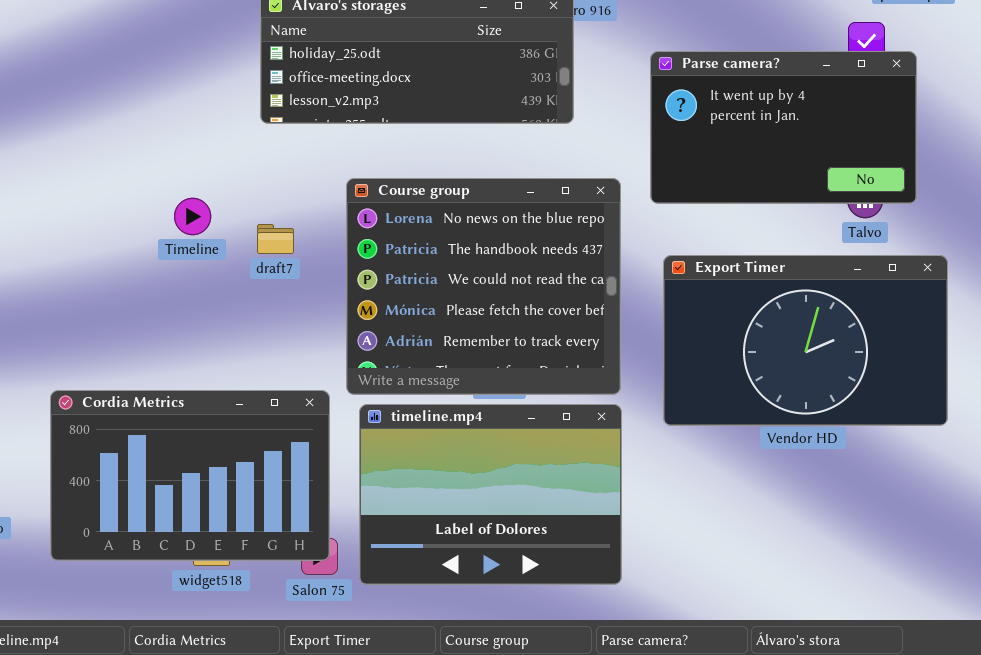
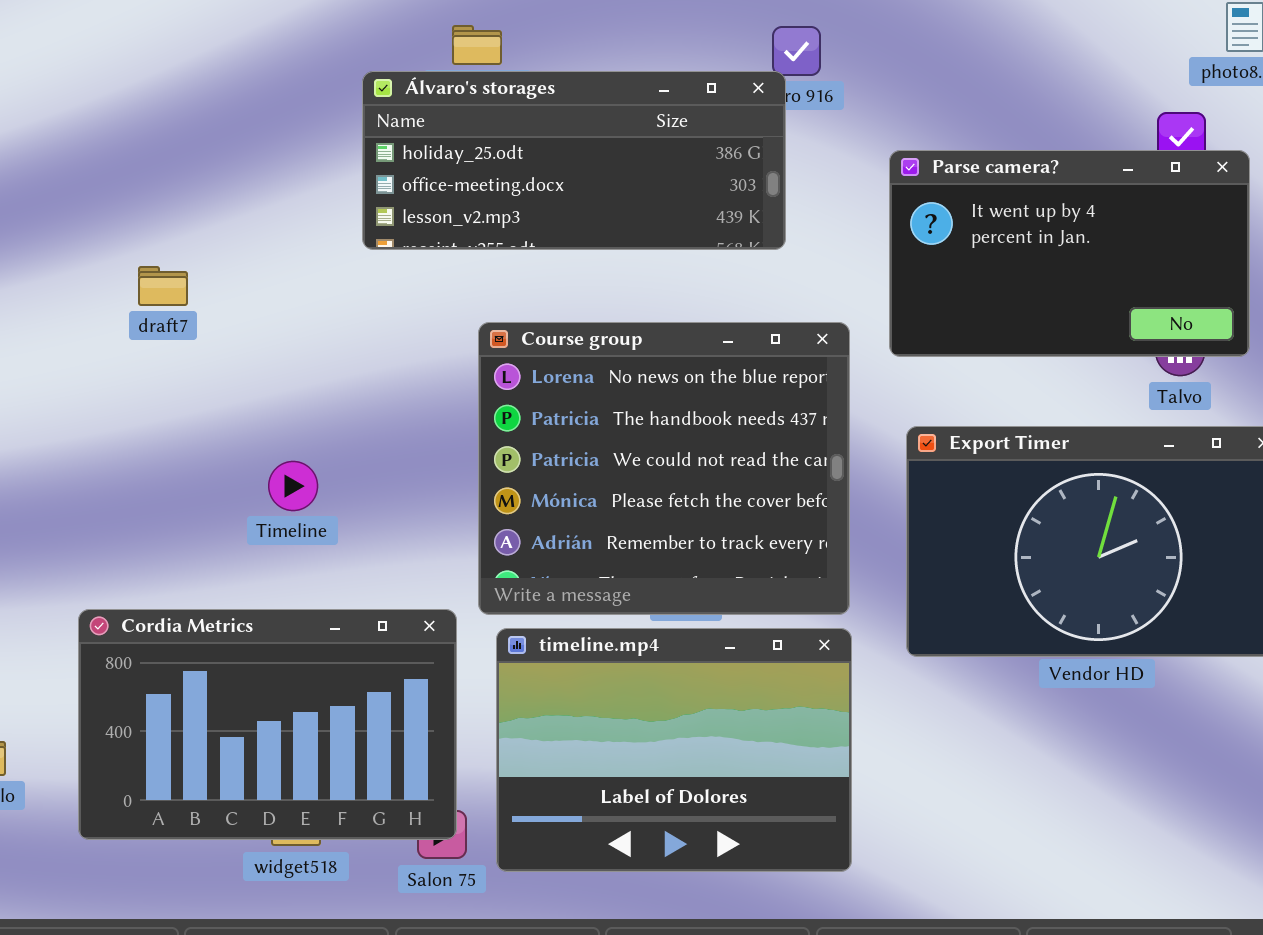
Timeline: [174,198,211,235] -> [268,461,318,511], moved
draft7: [257,224,294,254] -> [138,266,188,306], moved

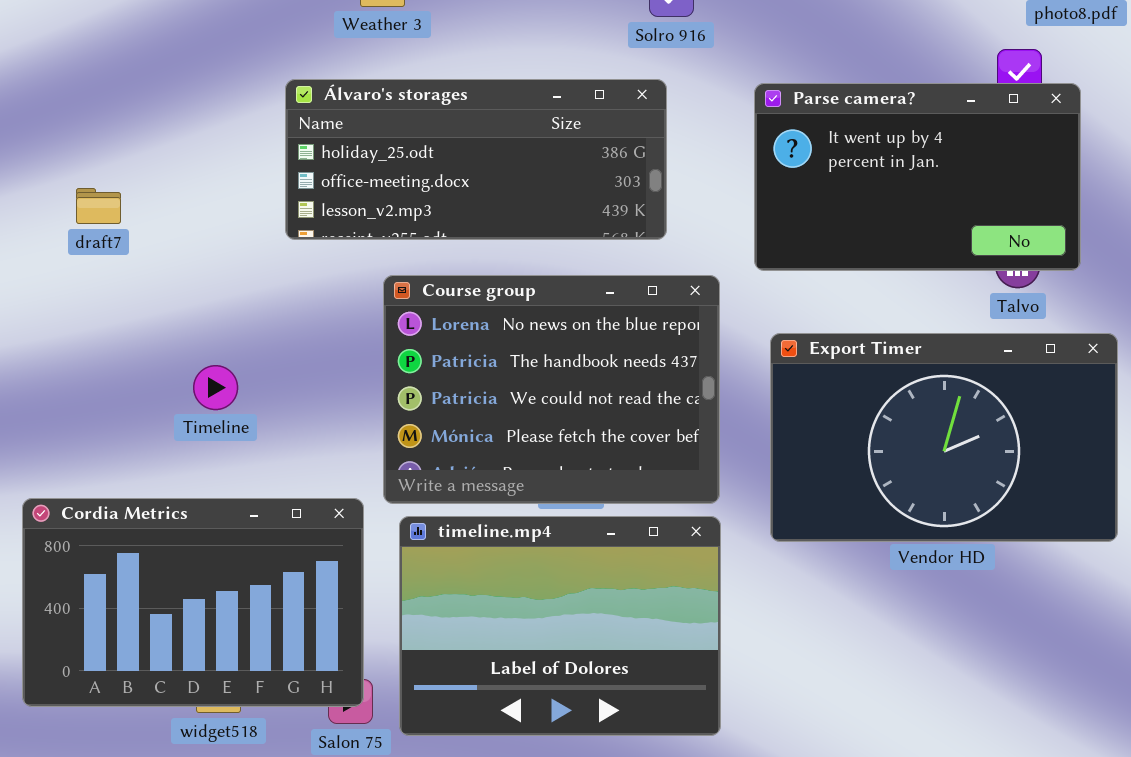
Álvaro's storages: [362,71,786,250] -> [285,79,667,240], moved
Course group: [478,322,850,615] -> [383,275,720,504], resized

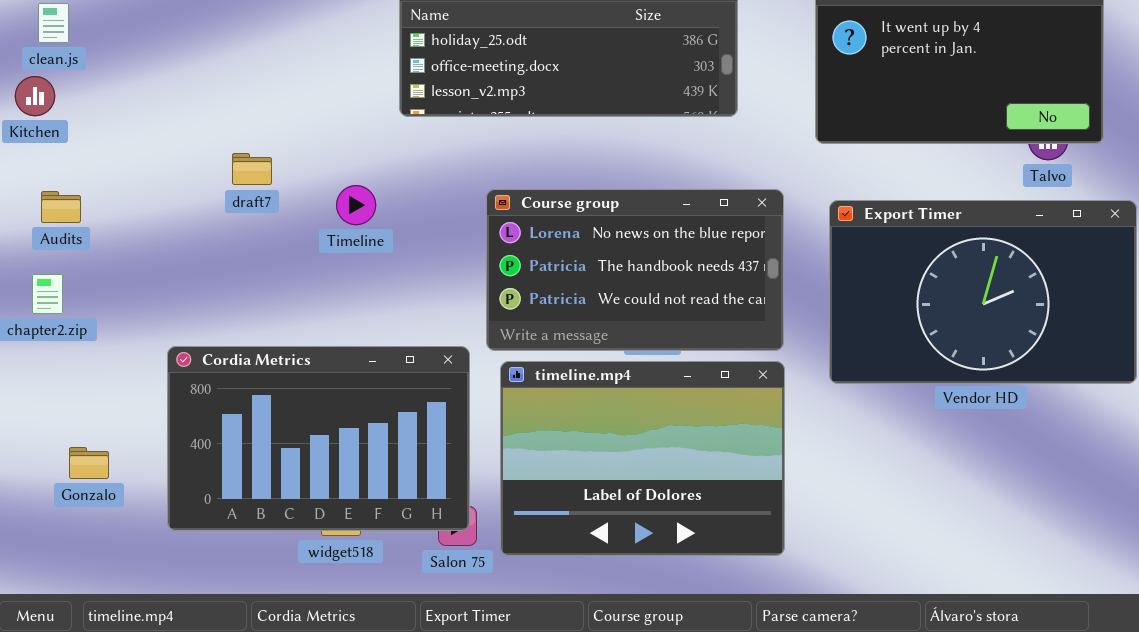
draft7: [76,188,121,224] -> [232,153,272,185], moved
Course group: [383,275,720,504] -> [486,189,784,351], resized
Timeline: [193,365,238,410] -> [336,185,376,225], moved

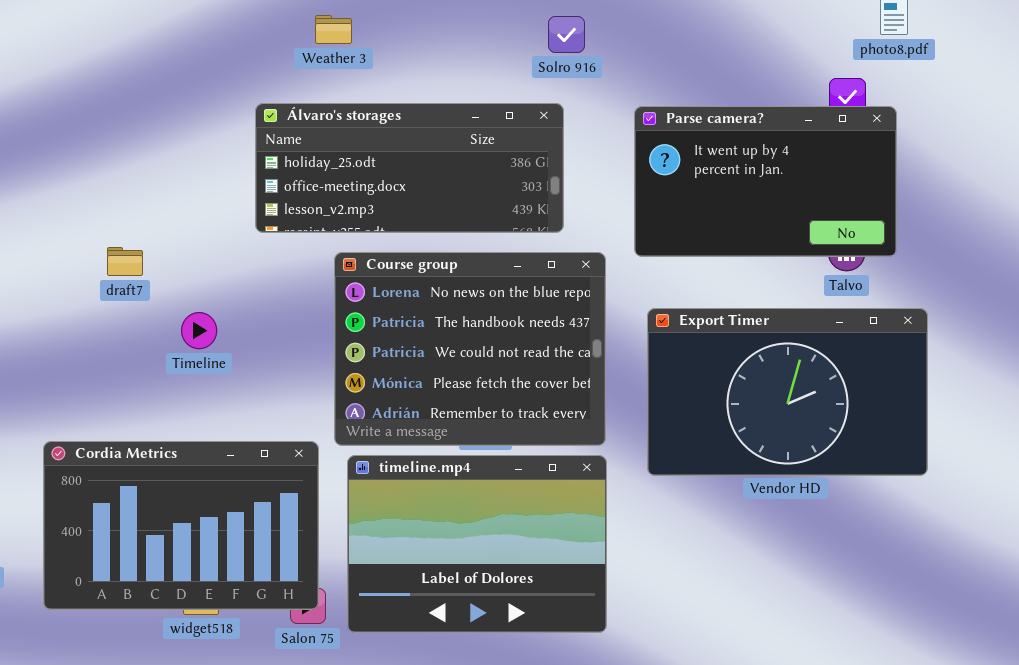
draft7: [232,153,272,185] -> [107,247,143,276], moved
Timeline: [336,185,376,225] -> [181,312,217,349], moved
Course group: [486,189,784,351] -> [334,252,606,446], resized

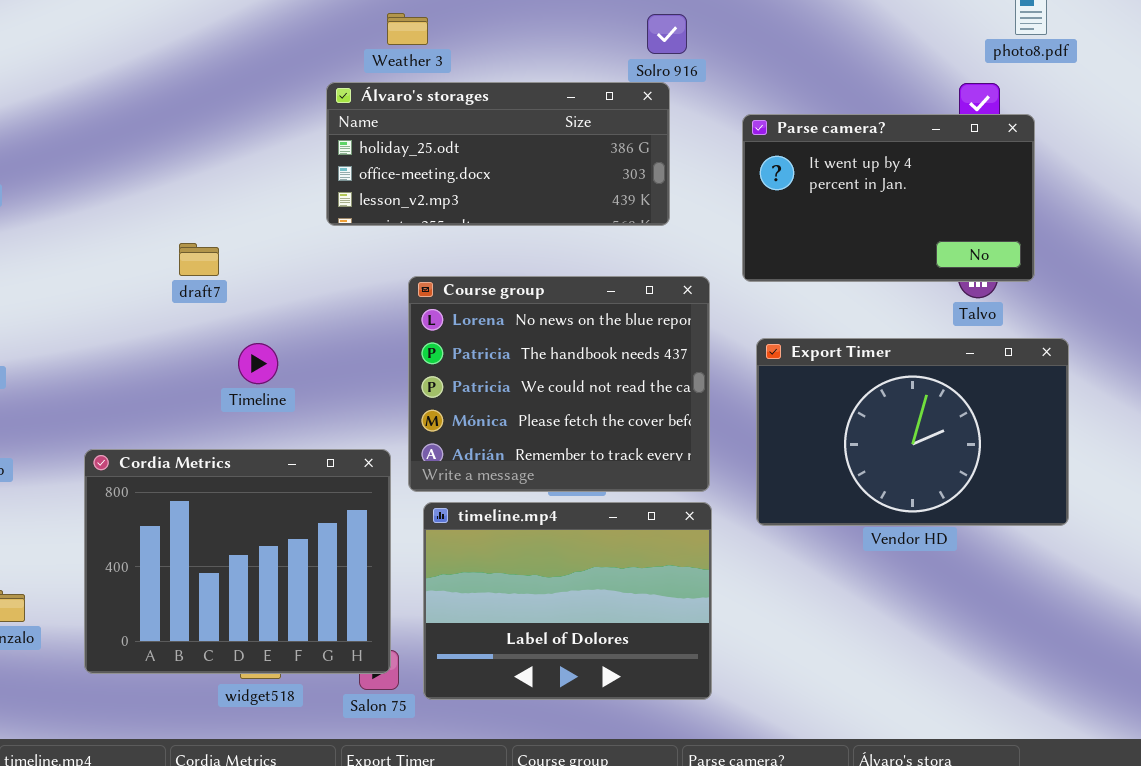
Álvaro's storages: [255,103,564,233] -> [326,82,670,226], moved
draft7: [107,247,143,276] -> [179,243,219,276], moved
Cordia Metrics: [43,441,319,610] -> [84,449,391,674], resized

